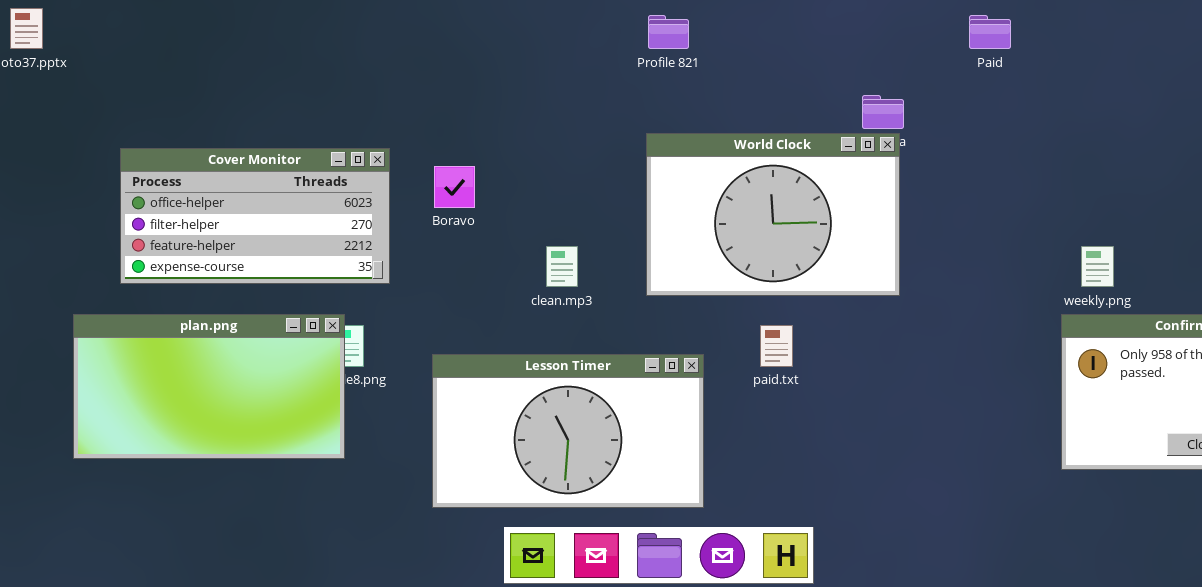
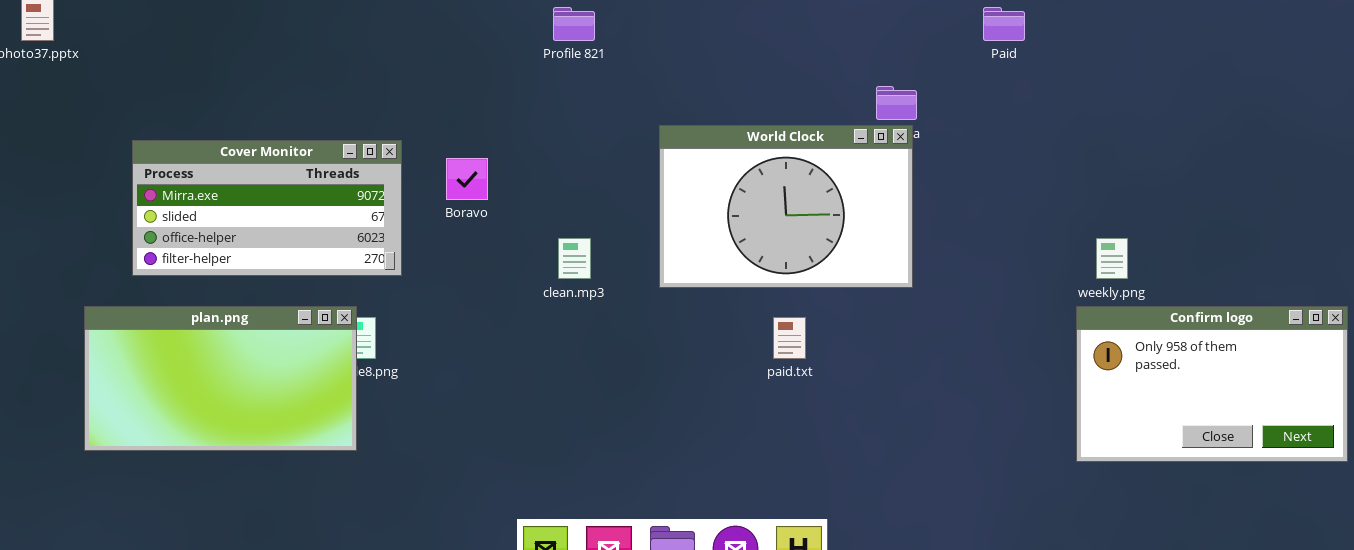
Profile 821: [648,15,689,49] -> [553,7,595,41], moved
Cover Monitor: [120,148,390,284] -> [132,140,402,276], scrolled up 2 rows
Lesson Timer: [432,354,704,508] -> none, closed

